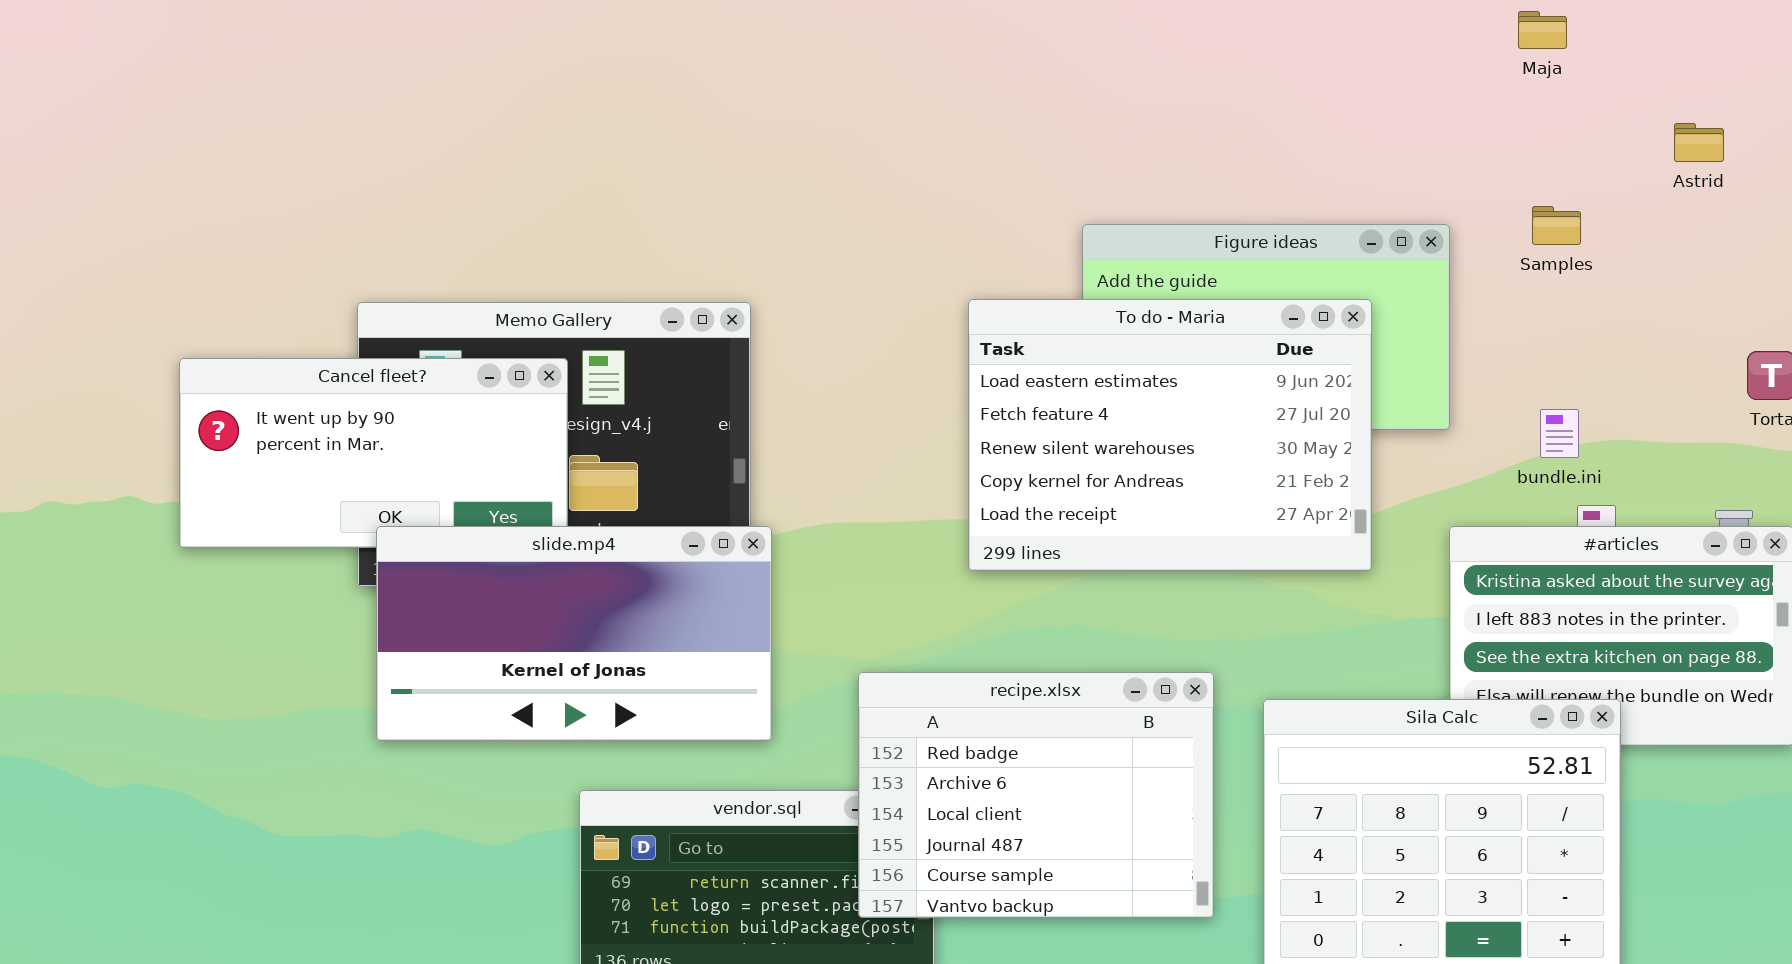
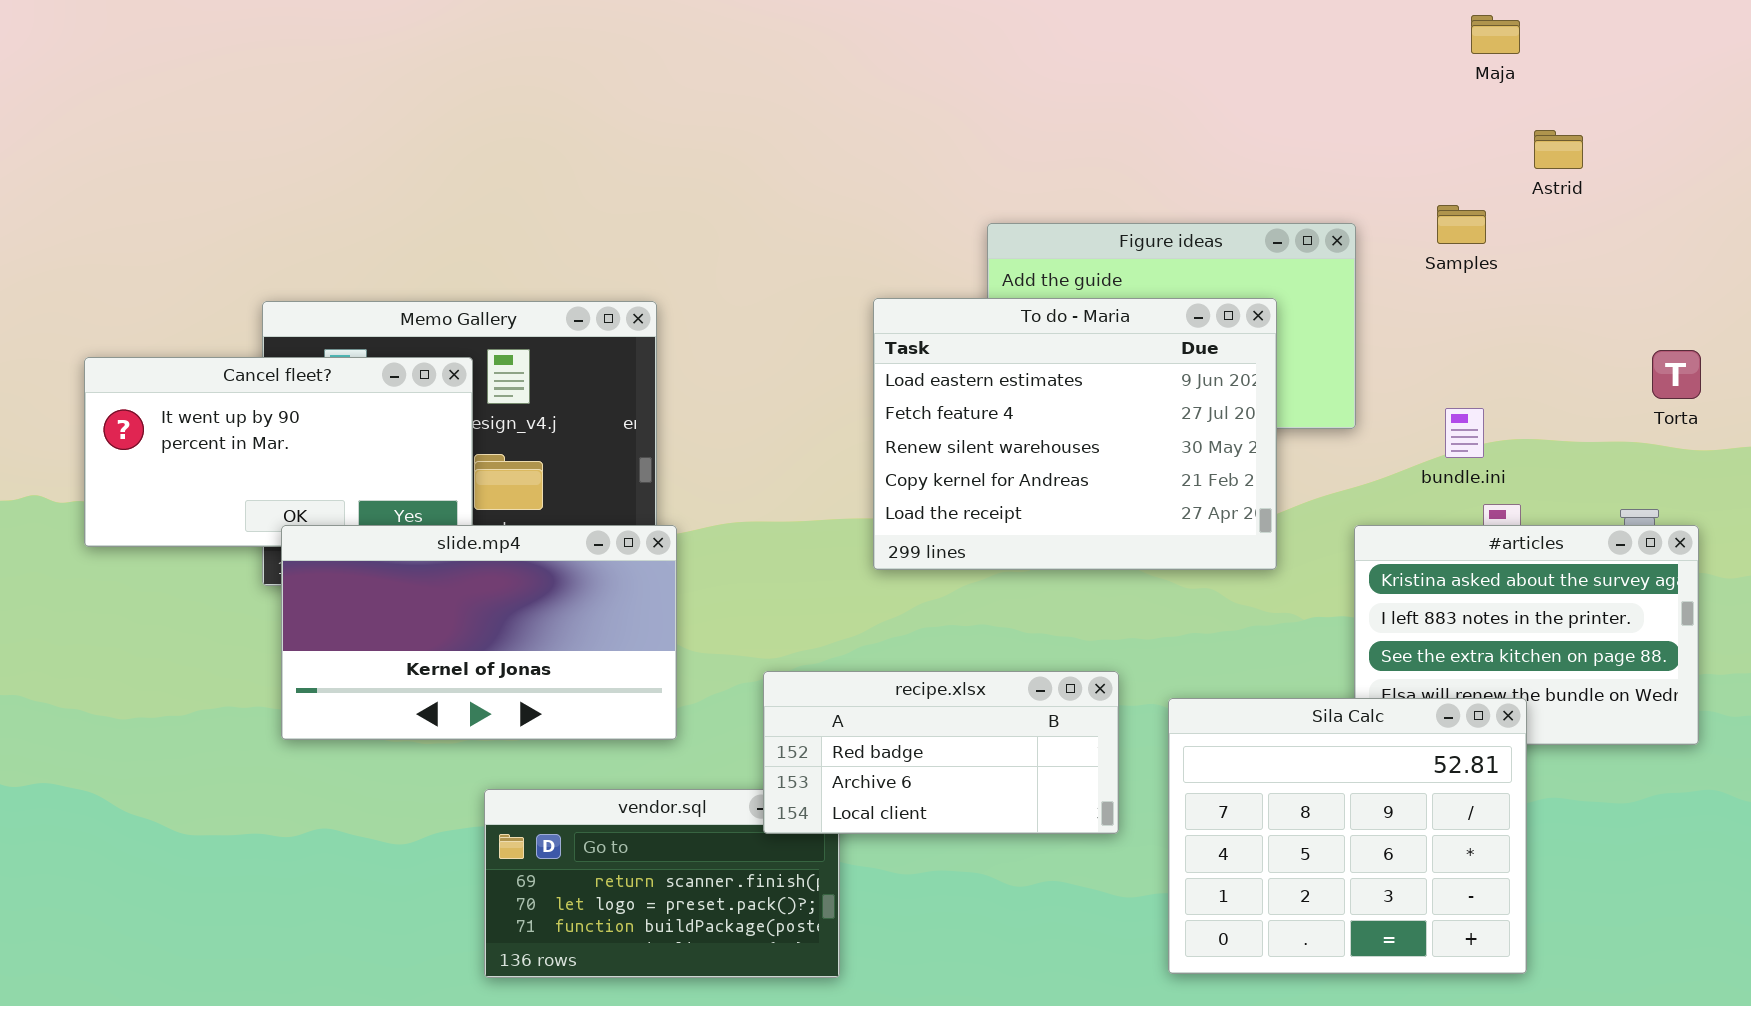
Maja: [1518,11,1567,49] -> [1471,15,1520,54], moved
Astrid: [1674,123,1724,162] -> [1534,130,1583,169], moved
recipe.xlsx: [858,672,1214,918] -> [763,671,1119,834], resized

